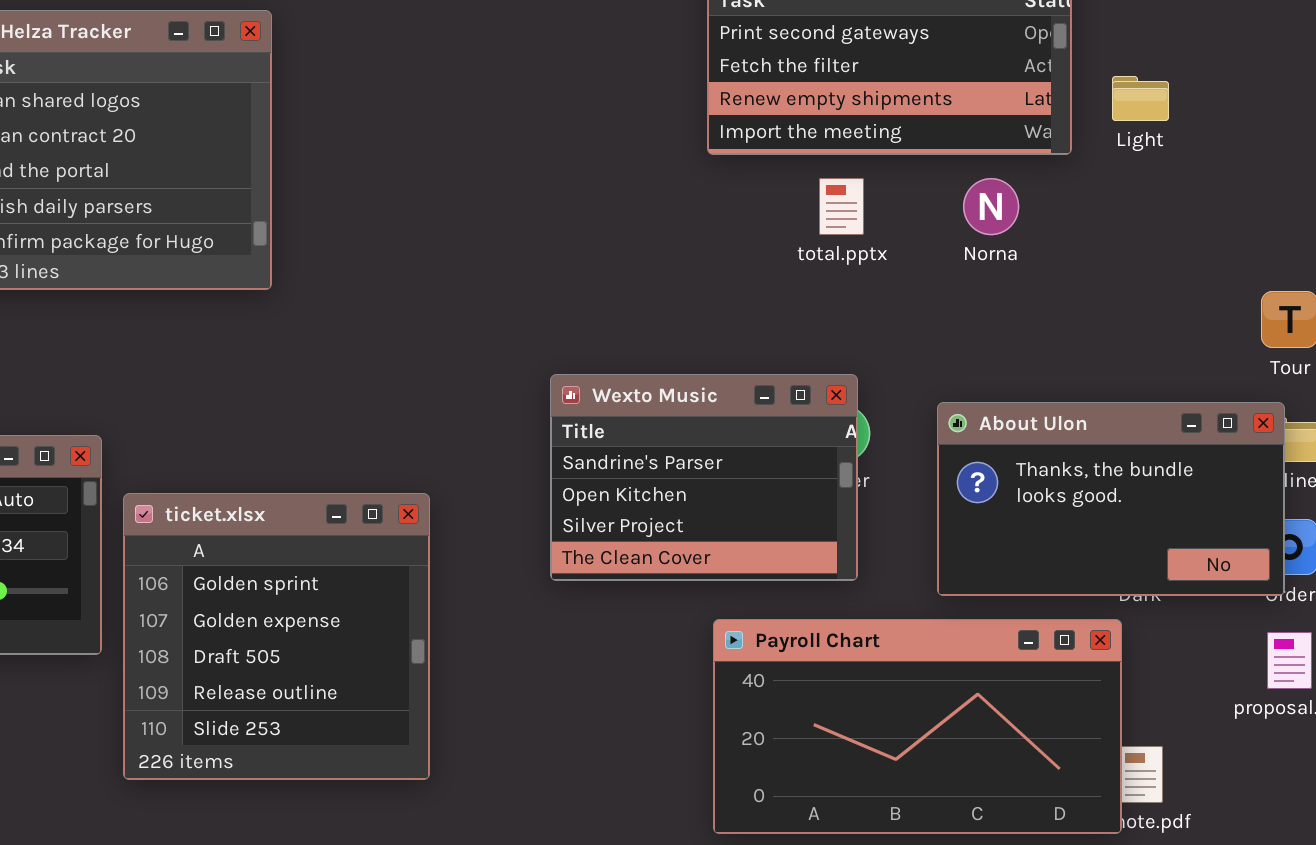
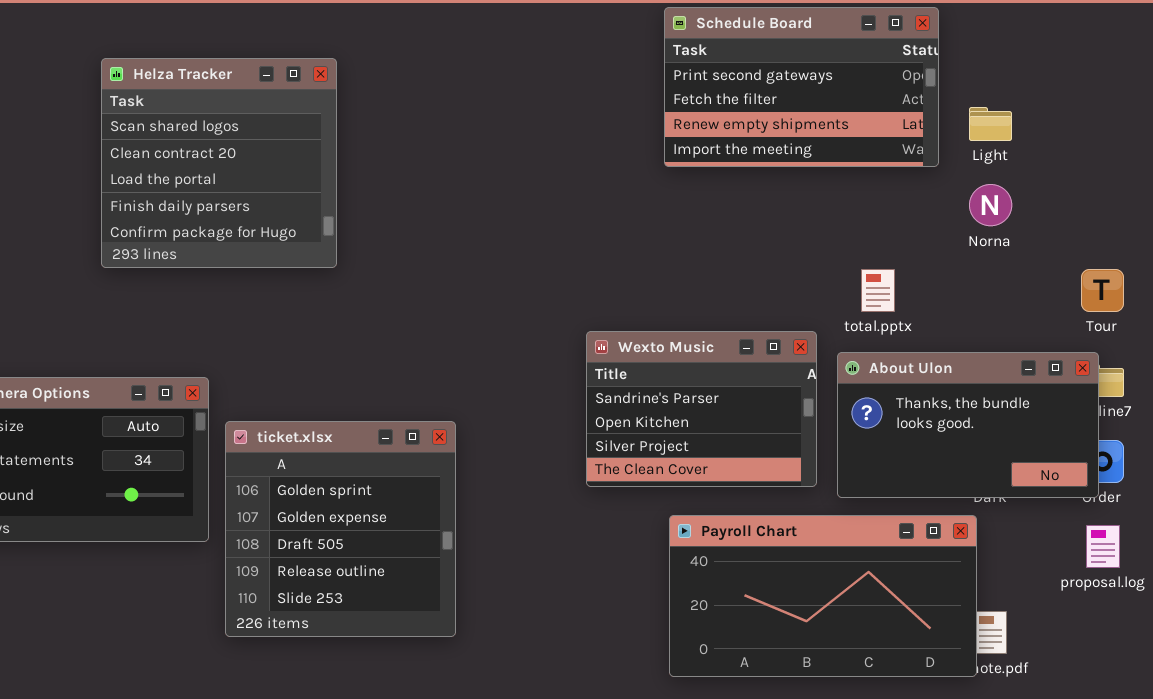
total.pptx: [819,178,864,235] -> [861,269,895,312], moved
Norna: [963,178,1019,235] -> [969,184,1012,226], moved
Wexto Music: [550,374,858,581] -> [586,331,817,487], moved

